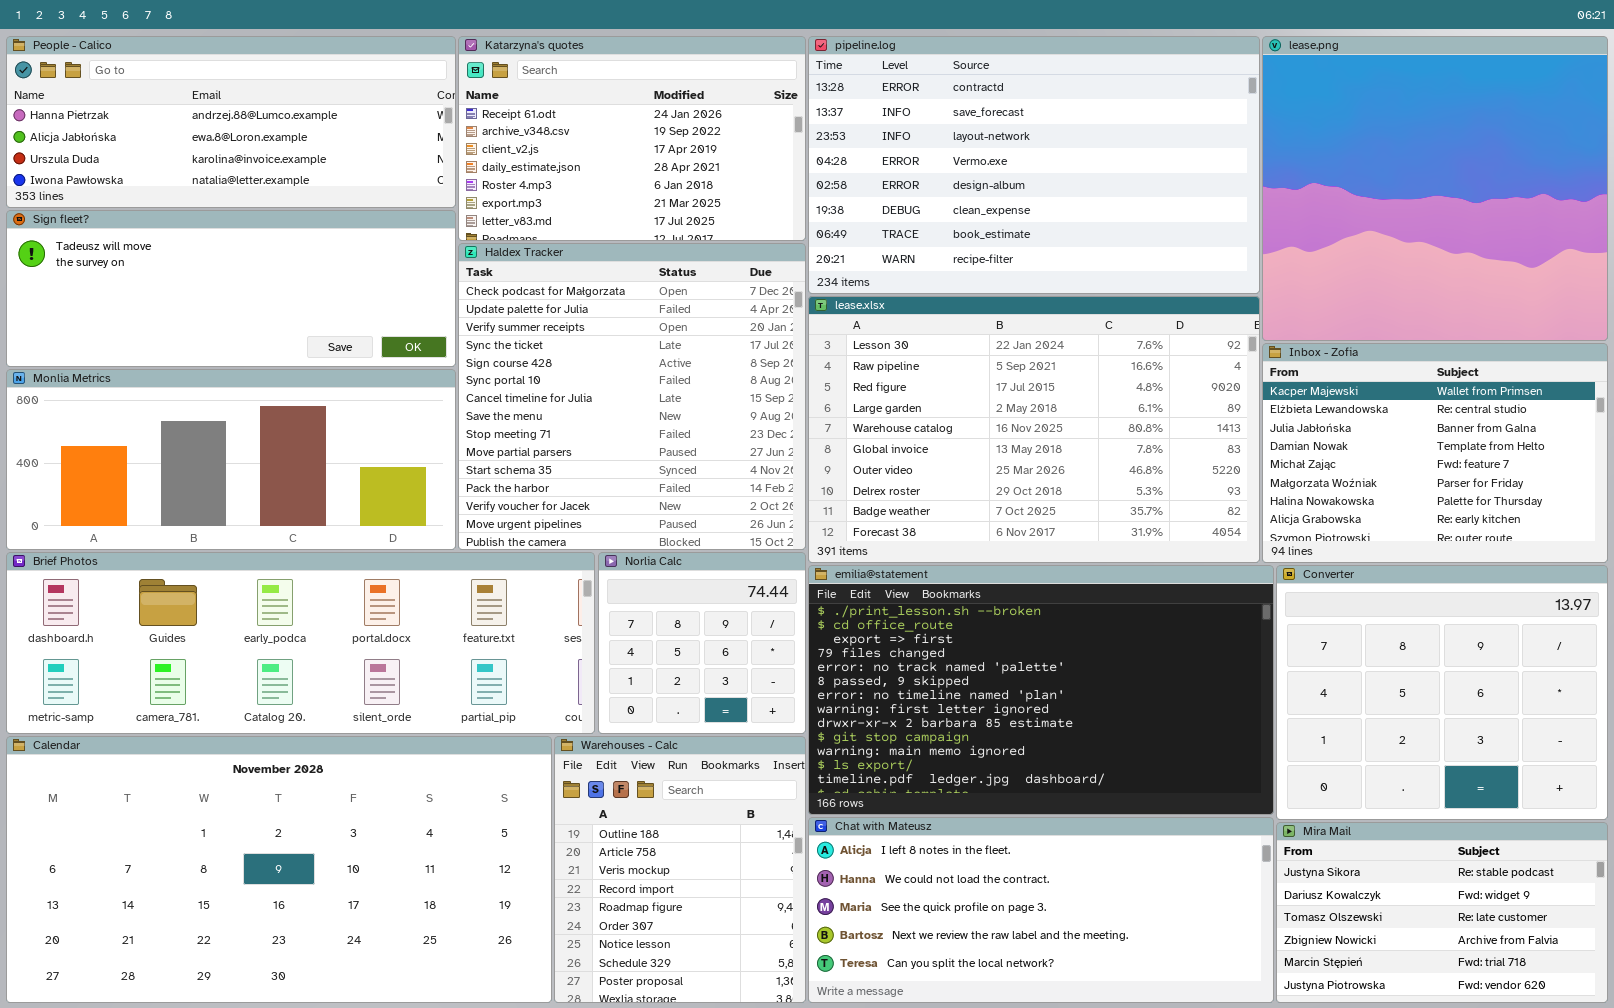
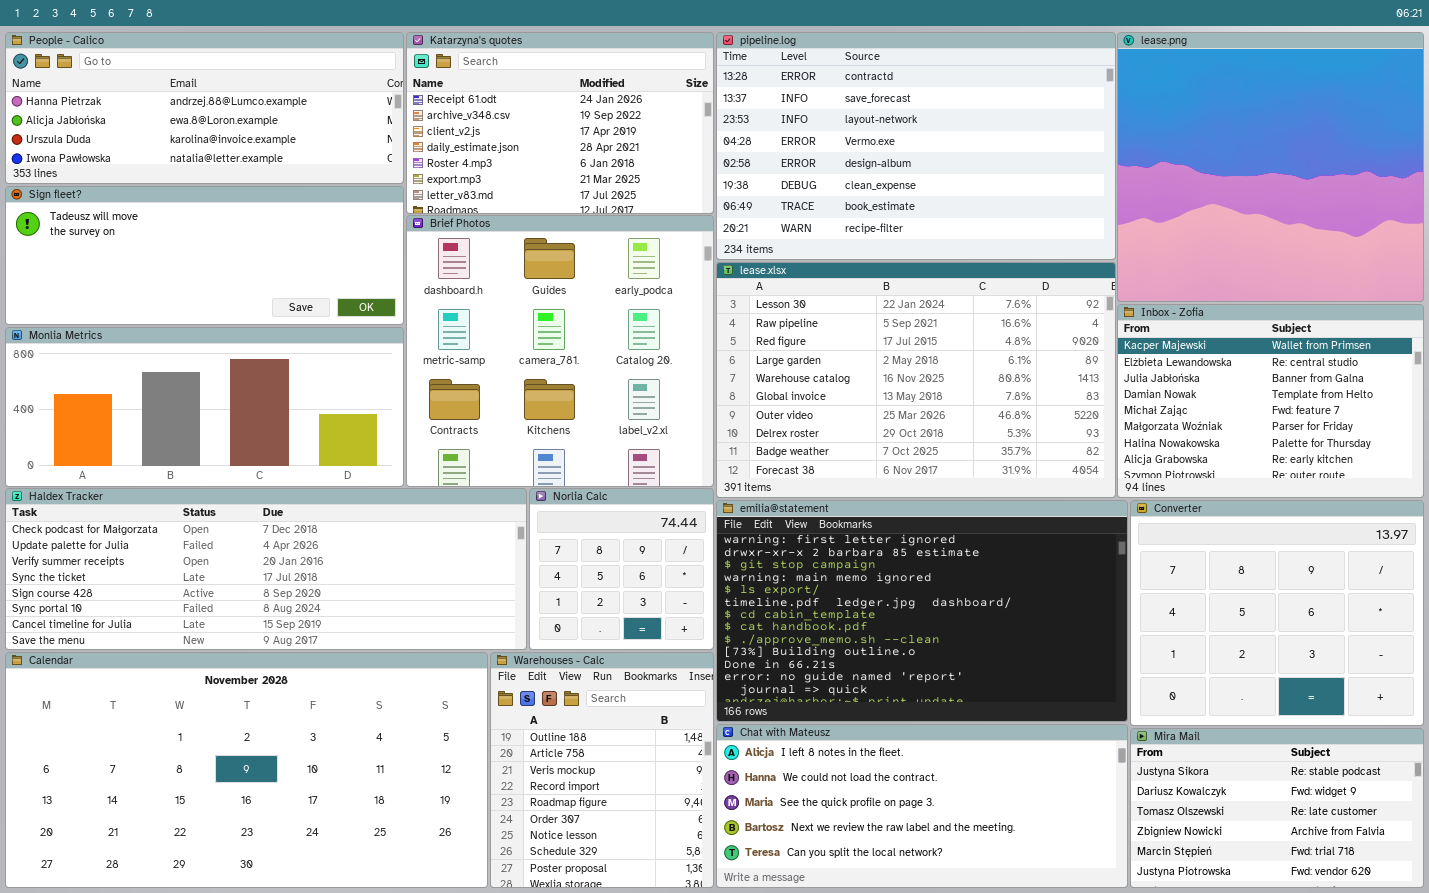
Haldex Tracker: [458,243,806,550] -> [5,488,527,650], moved, resized
Brief Photos: [6,552,595,734] -> [406,215,714,487], moved, resized
emilia@statement: [808,565,1274,815] -> [716,500,1128,722], scrolled down 7 rows

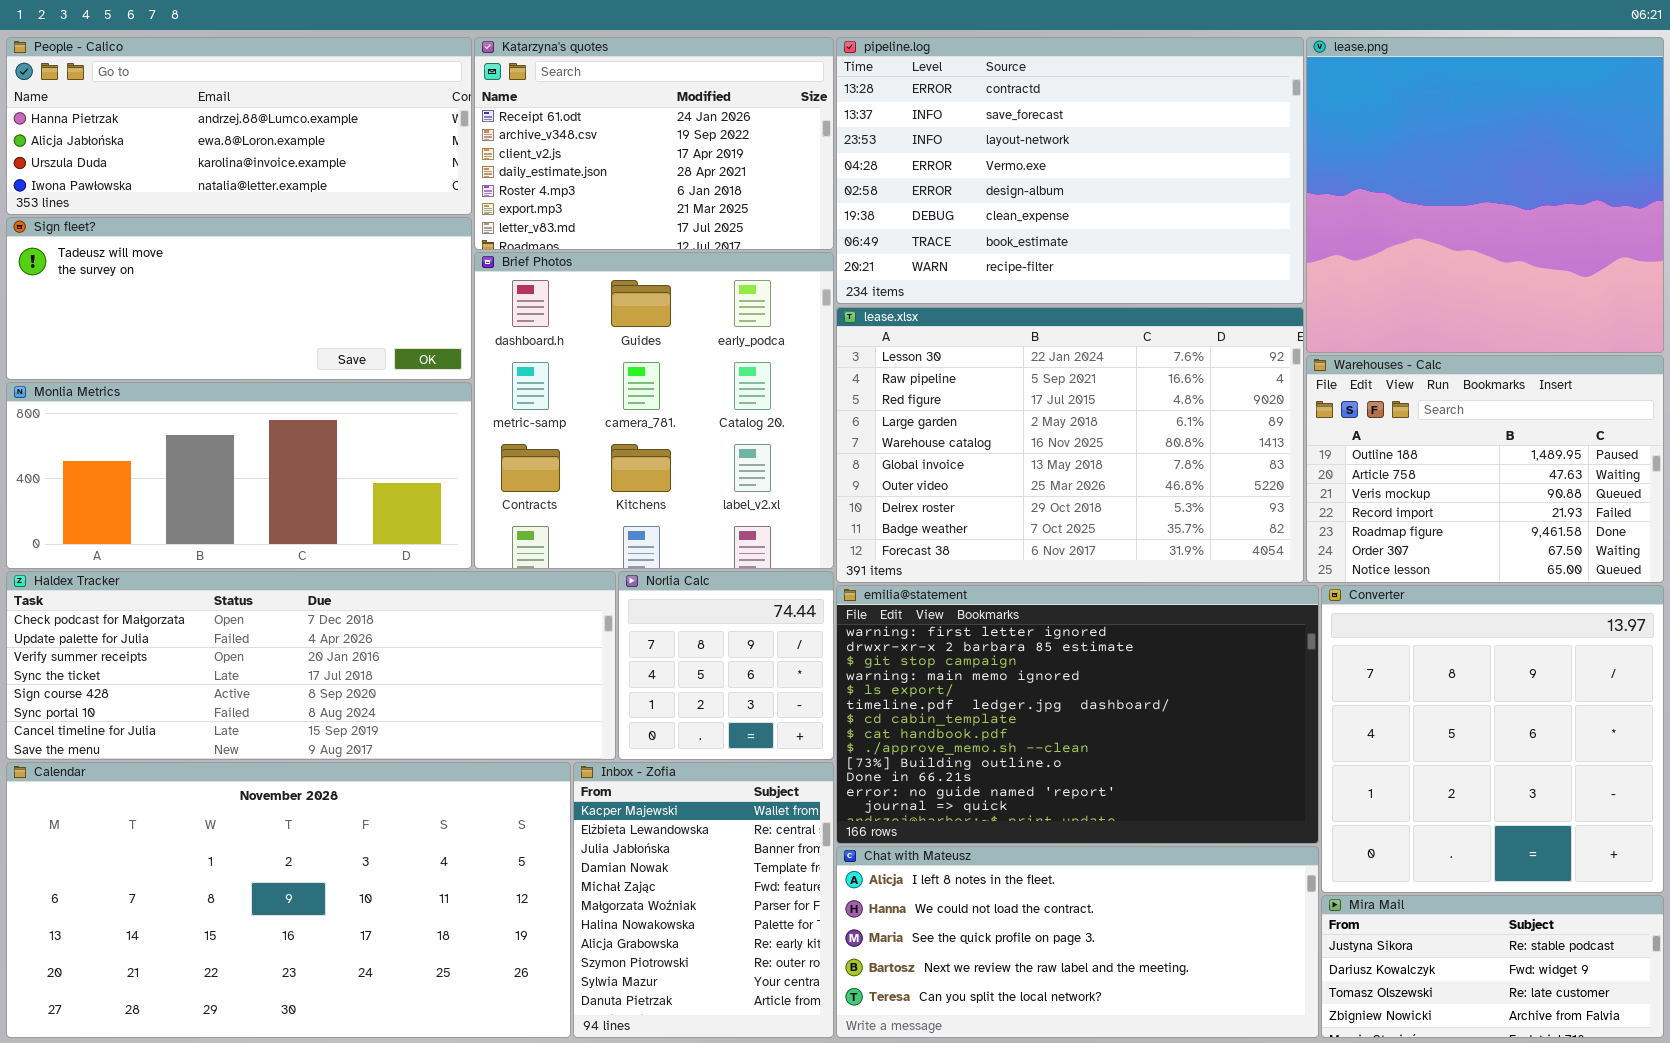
Inbox - Zofia: [1117,304,1424,498] -> [573,762,834,1038], moved, resized
Converter: [1130,500,1424,726] -> [1321,585,1664,893], resized
Warehouses - Calc: [490,652,714,888] -> [1306,355,1664,583], moved, resized
Mira Mail: [1130,728,1424,888] -> [1321,895,1664,1038], resized

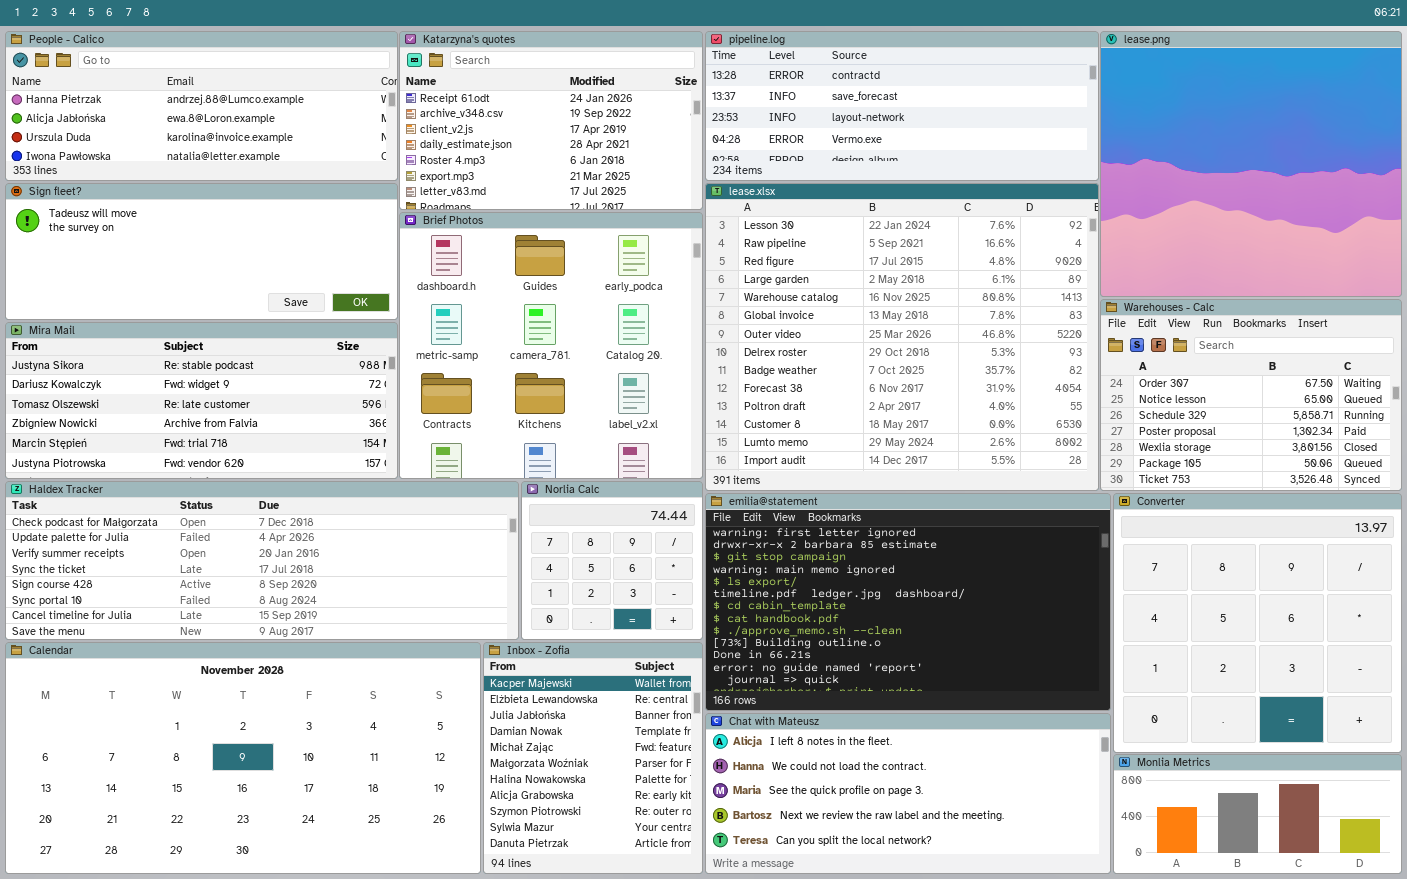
pipeline.log: [836,37,1304,304] -> [705,31,1099,181], resized
lease.xlsx: [836,307,1304,583] -> [705,183,1099,491], resized
Warehouses - Calc: [1306,355,1664,583] -> [1100,299,1402,491], scrolled down 5 rows
Monlia Metrics: [6,382,472,569] -> [1113,754,1402,874], moved, resized
Mira Mail: [1321,895,1664,1038] -> [5,322,398,479], moved, resized

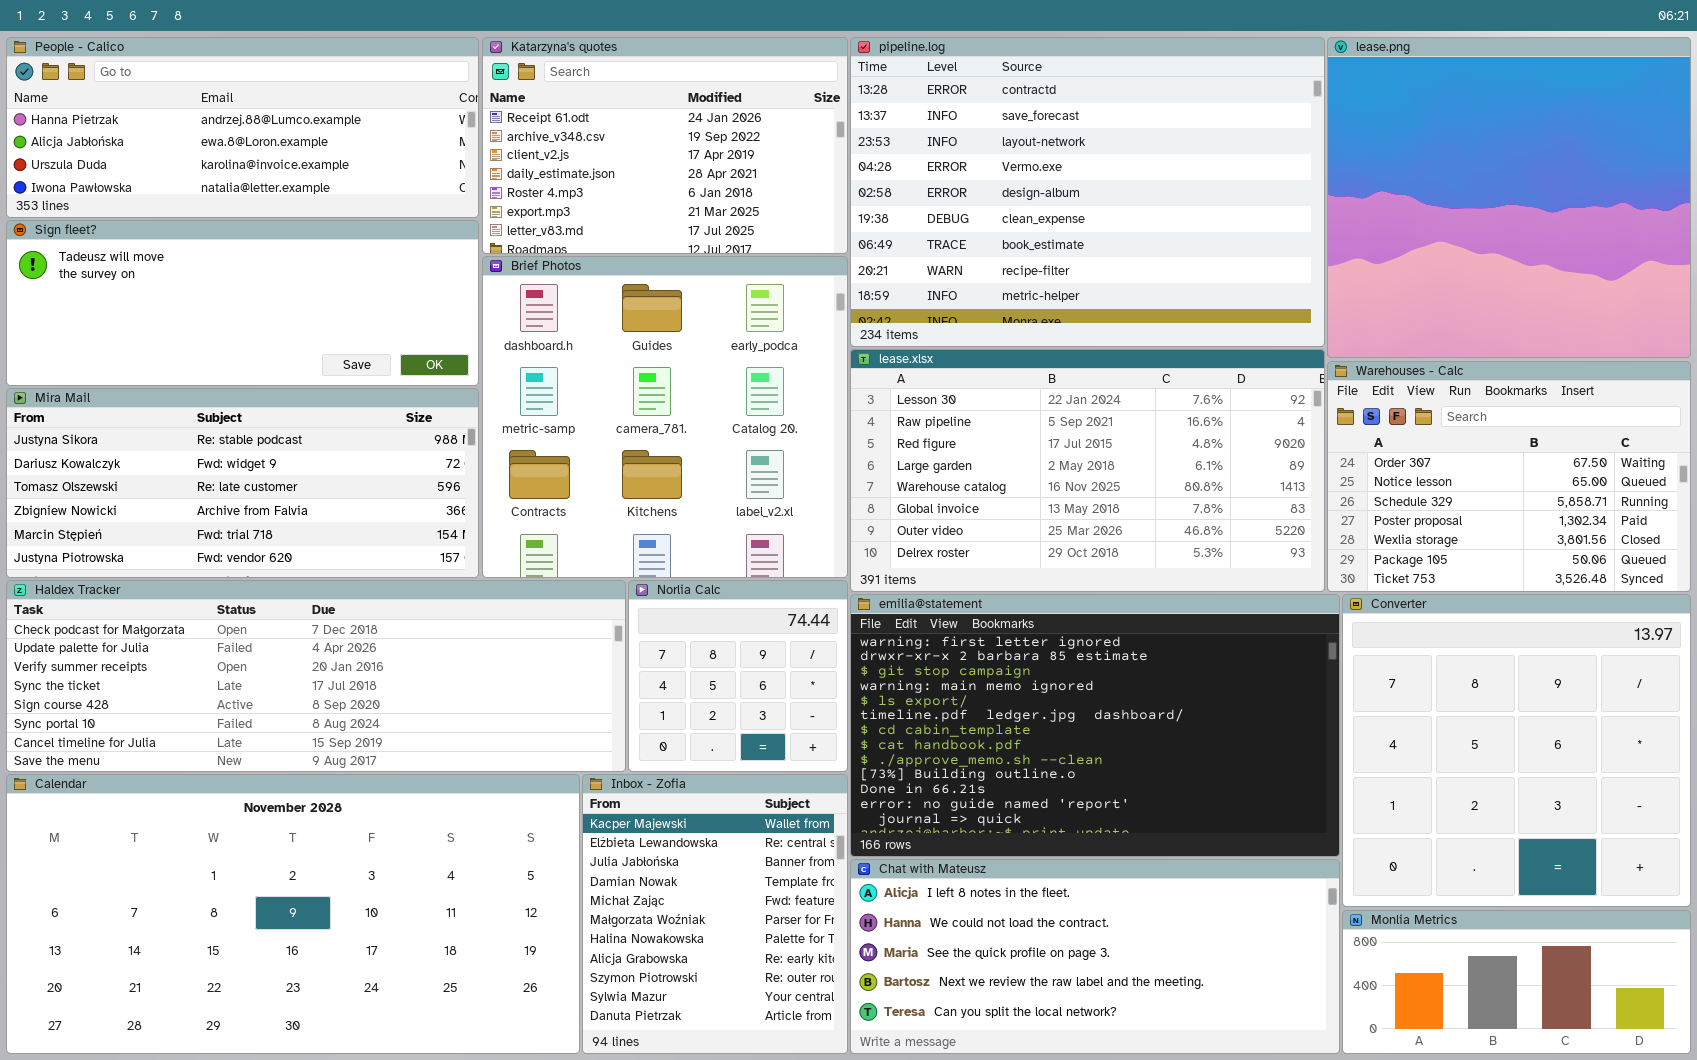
pipeline.log: [705,31,1099,181] -> [850,37,1325,347], resized
lease.xlsx: [705,183,1099,491] -> [850,349,1325,592], resized

